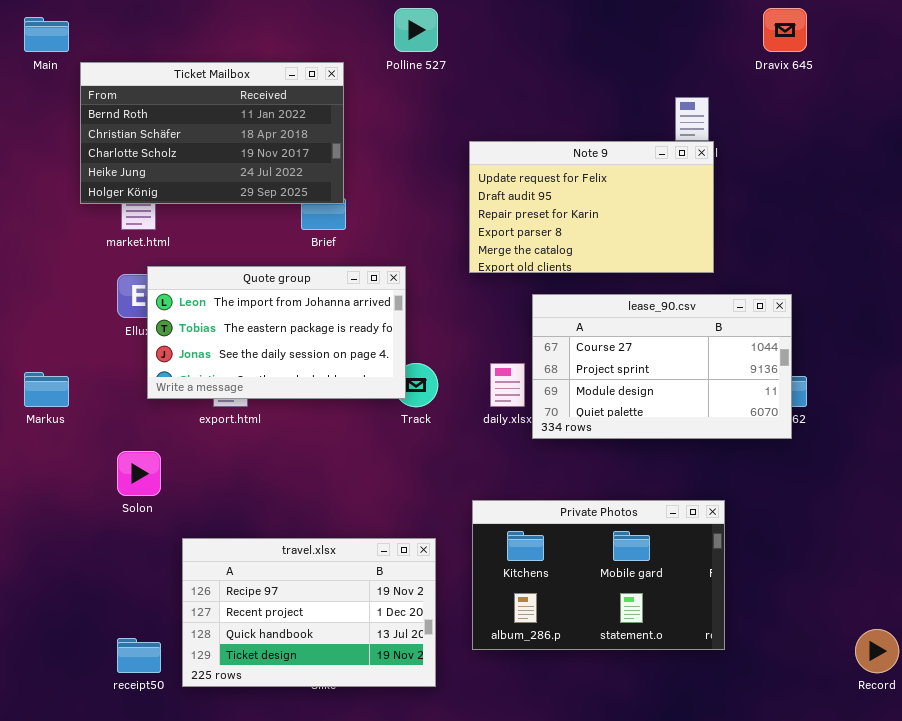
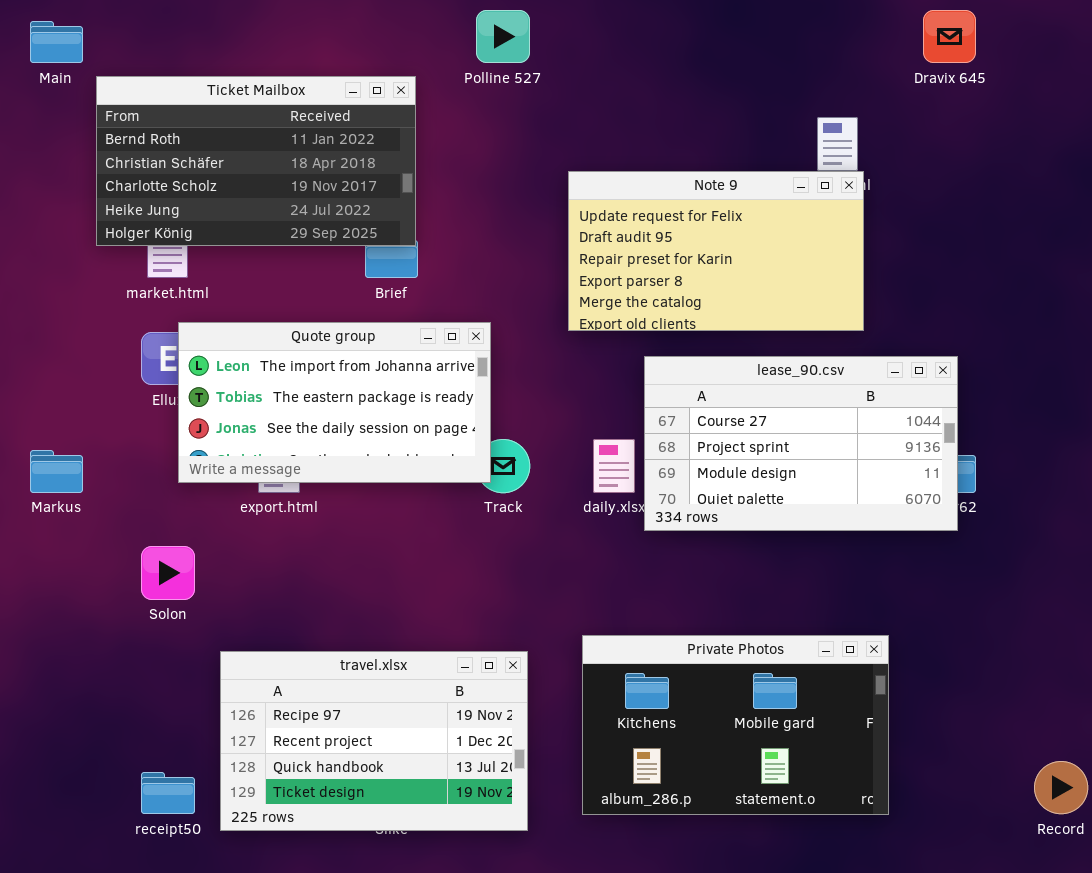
Private Photos: [472,500,725,650] -> [582,635,889,815], moved

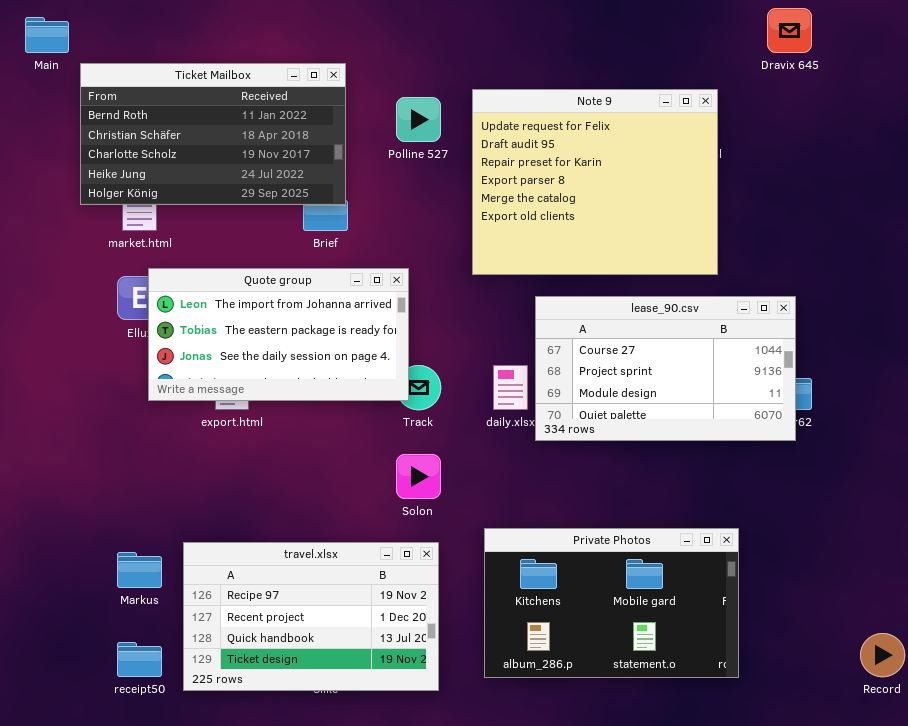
Polline 527: [476,10,530,63] -> [396,97,441,142], moved
Note 9: [568,171,864,331] -> [472,89,718,275], resized
Markus: [30,450,83,493] -> [117,552,162,588], moved
Solon: [141,546,195,600] -> [396,454,441,499], moved

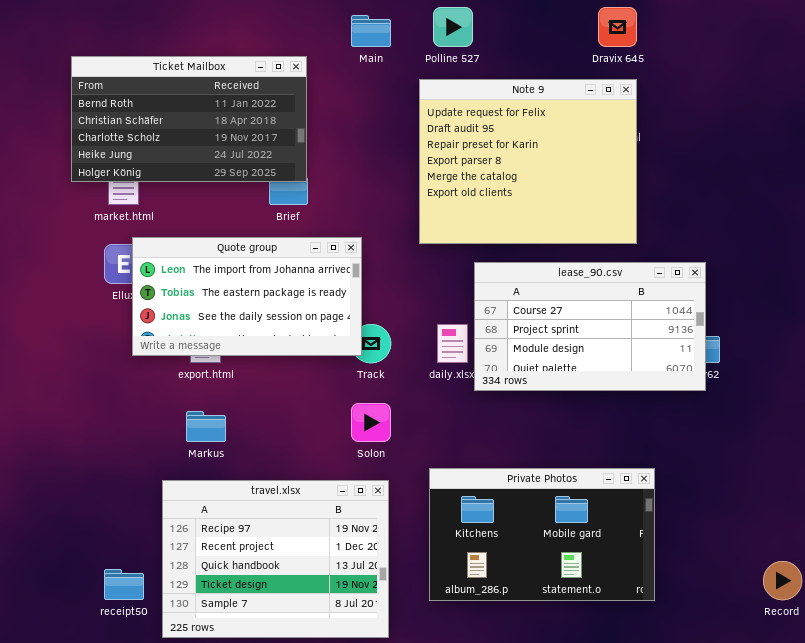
Dravix 645: [767,8,812,53] -> [598,7,637,47], moved
Main: [25,17,69,53] -> [351,15,391,47], moved
Polline 527: [396,97,441,142] -> [433,7,473,47], moved
travel.xlsx: [183,542,439,691] -> [162,480,389,638], resized
Markus: [117,552,162,588] -> [186,411,226,442], moved

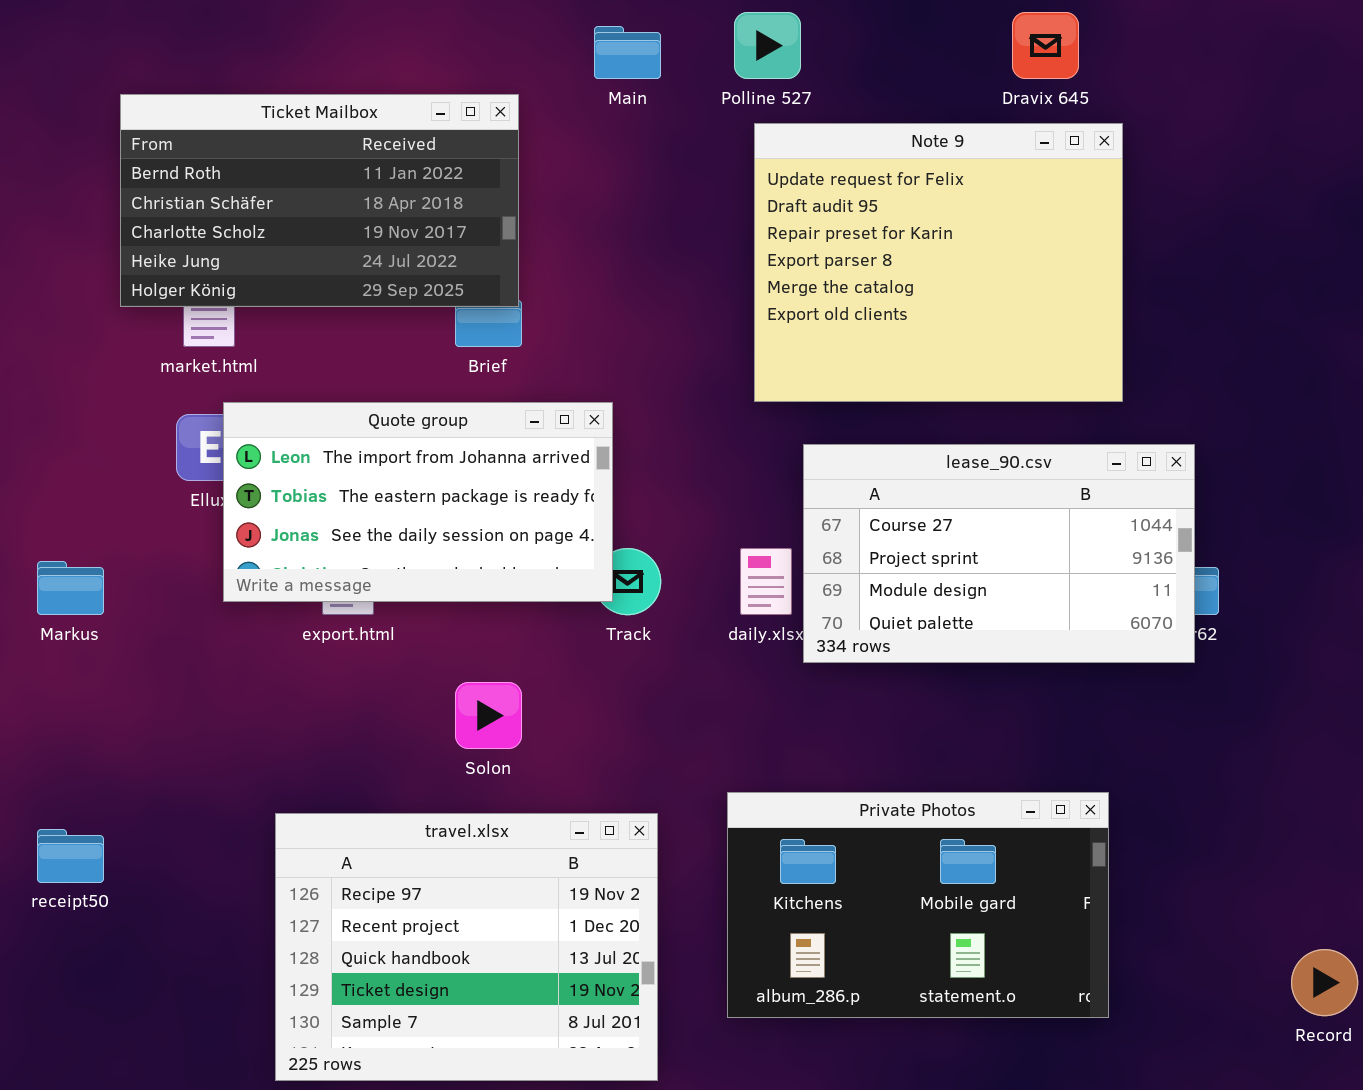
Note 9: [419,79,637,244] -> [754,123,1123,402], moved
Solon: [351,403,391,442] -> [455,682,522,749], moved
Markus: [186,411,226,442] -> [37,561,104,615], moved
receipt50: [104,569,144,600] -> [37,829,104,883], moved

